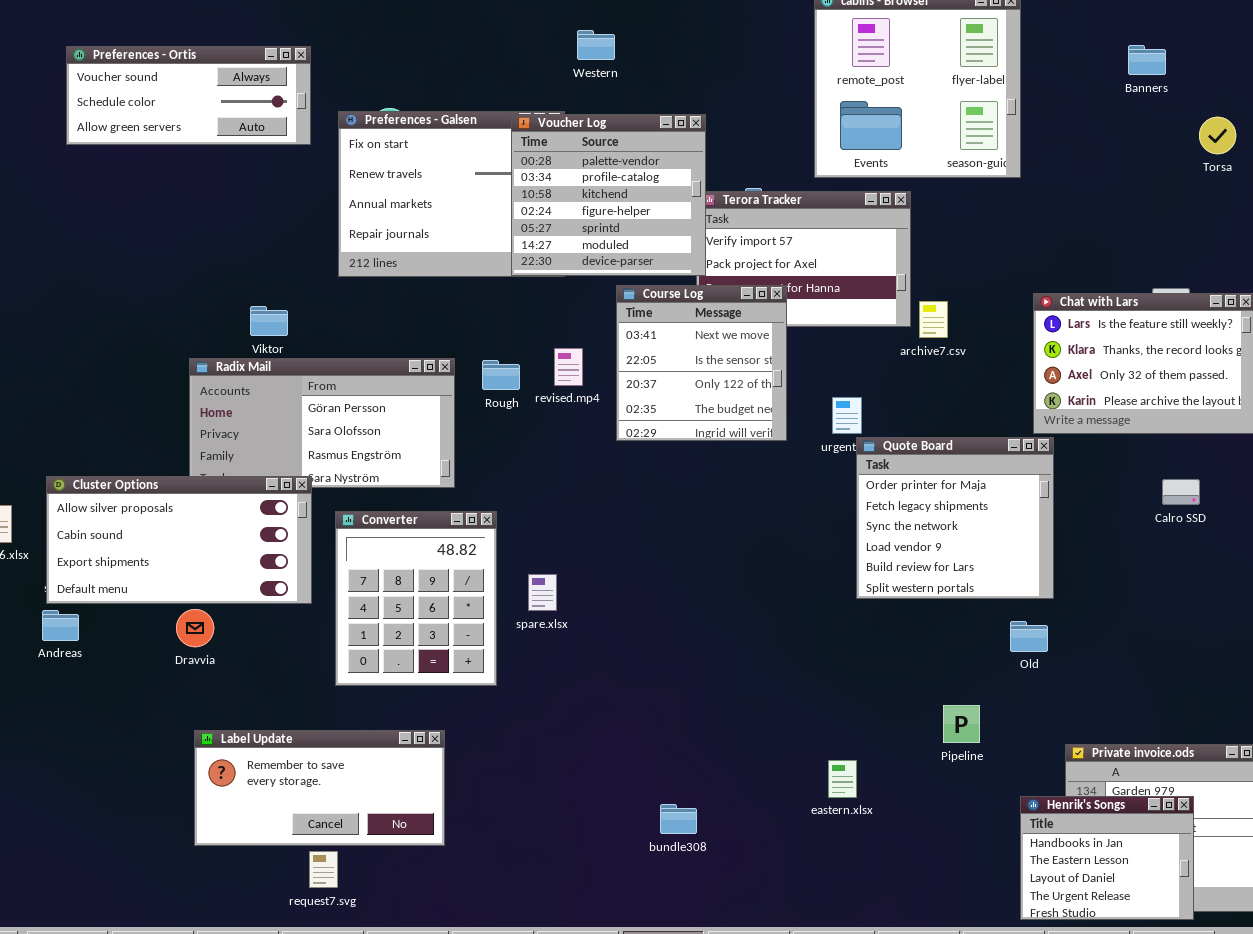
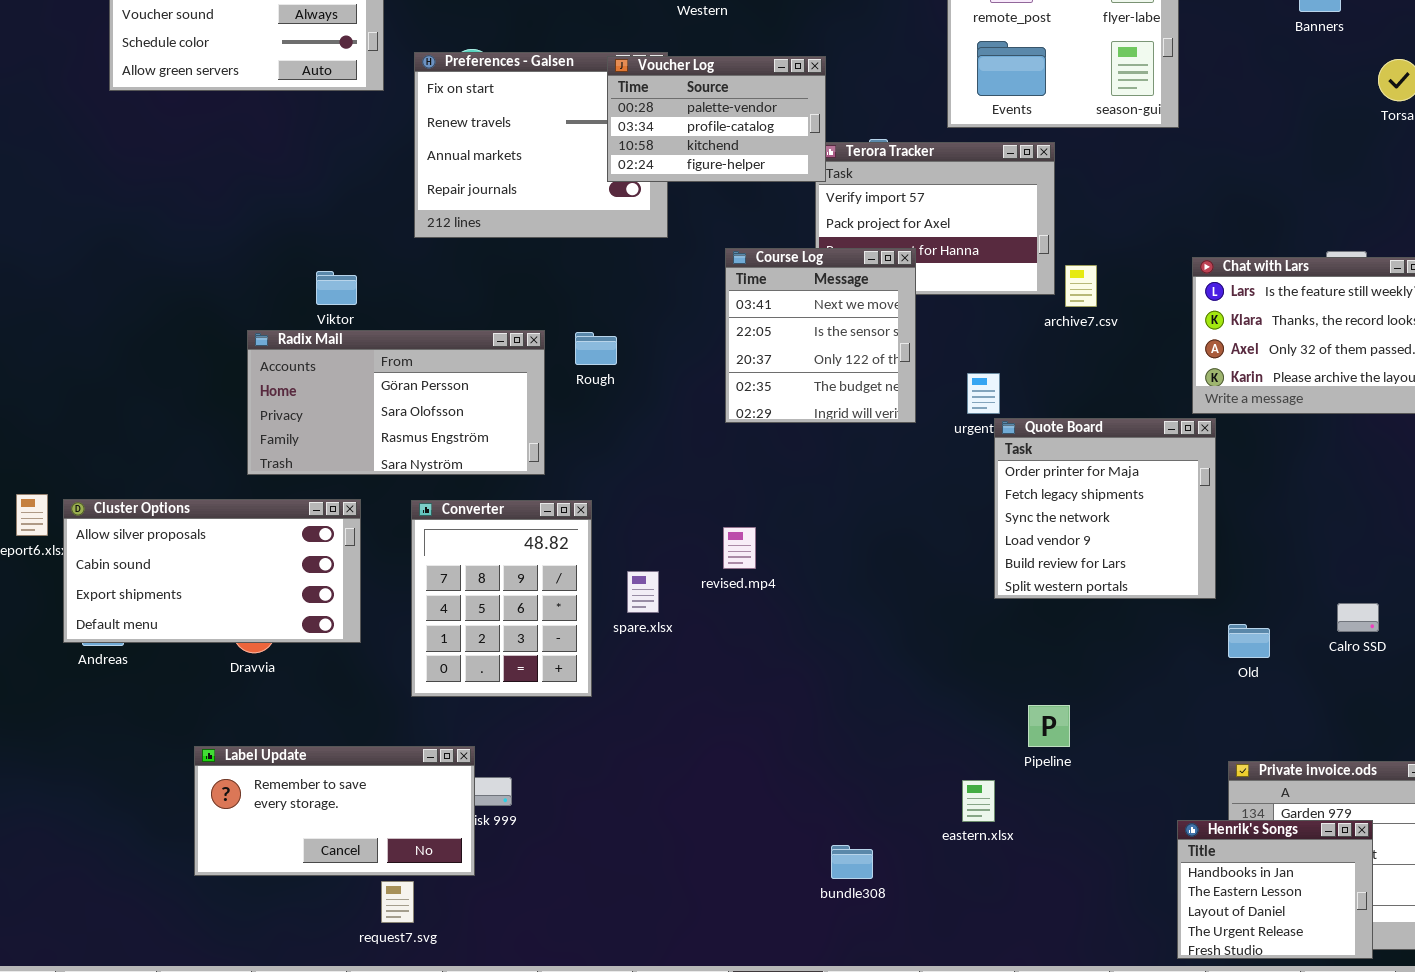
Voucher Log: [511,114,706,276] -> [607,56,826,182], resized
revised.mp4: [554,348,583,386] -> [723,527,756,569], moved
Cluster Options: [46,476,312,604] -> [63,499,361,643], moved
Calro SSD: [1162,479,1200,505] -> [1337,603,1379,632], moved
Old: [1010,621,1048,652] -> [1228,624,1270,658], moved
Pipeline: [943,705,980,743] -> [1028,705,1070,747], moved
Label Update: [194,730,445,846] -> [194,746,475,876], moved
bundle308: [660,804,697,834] -> [831,845,873,879], moved

